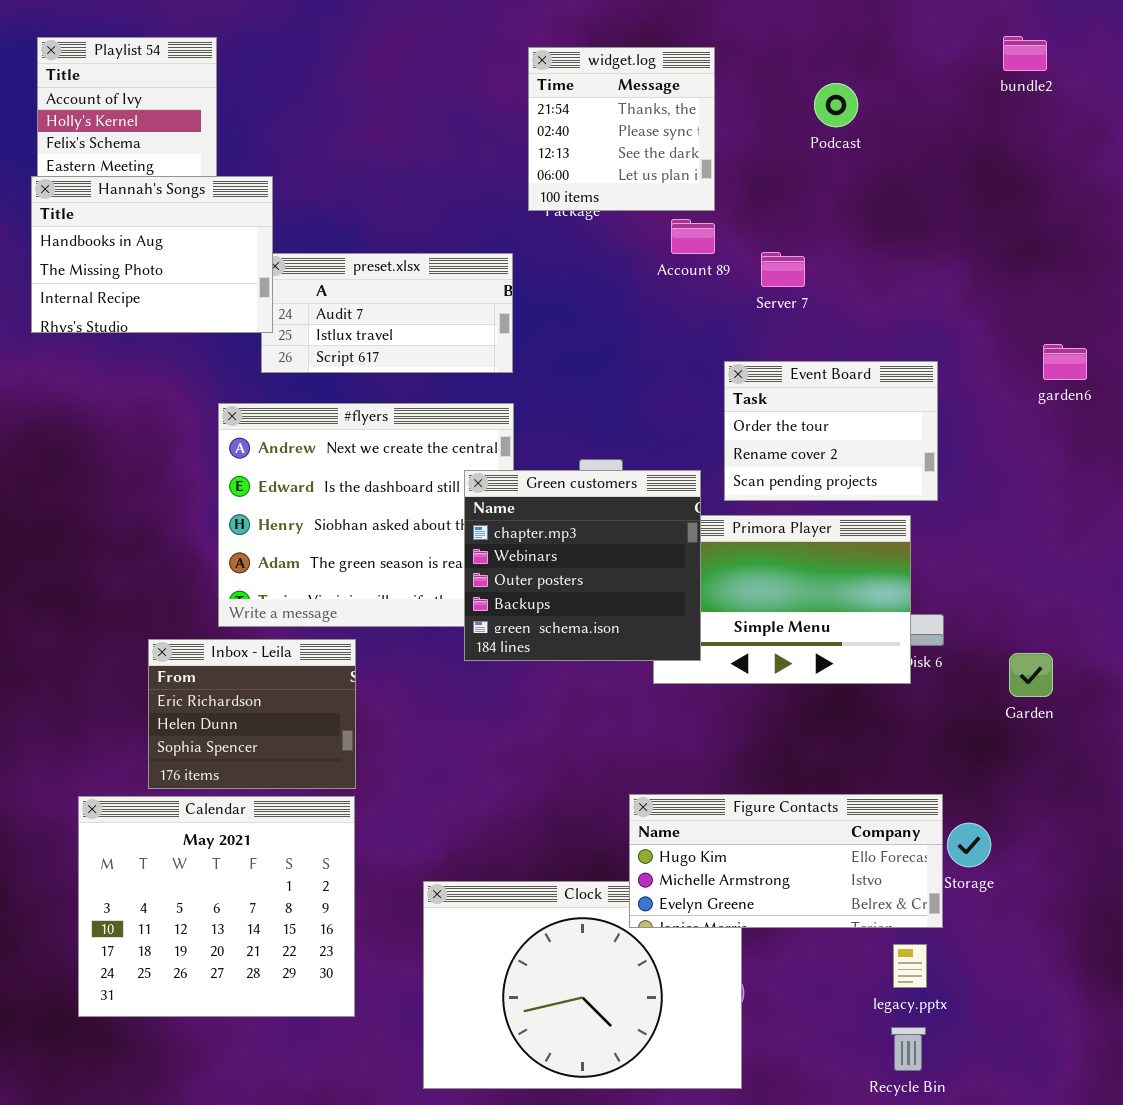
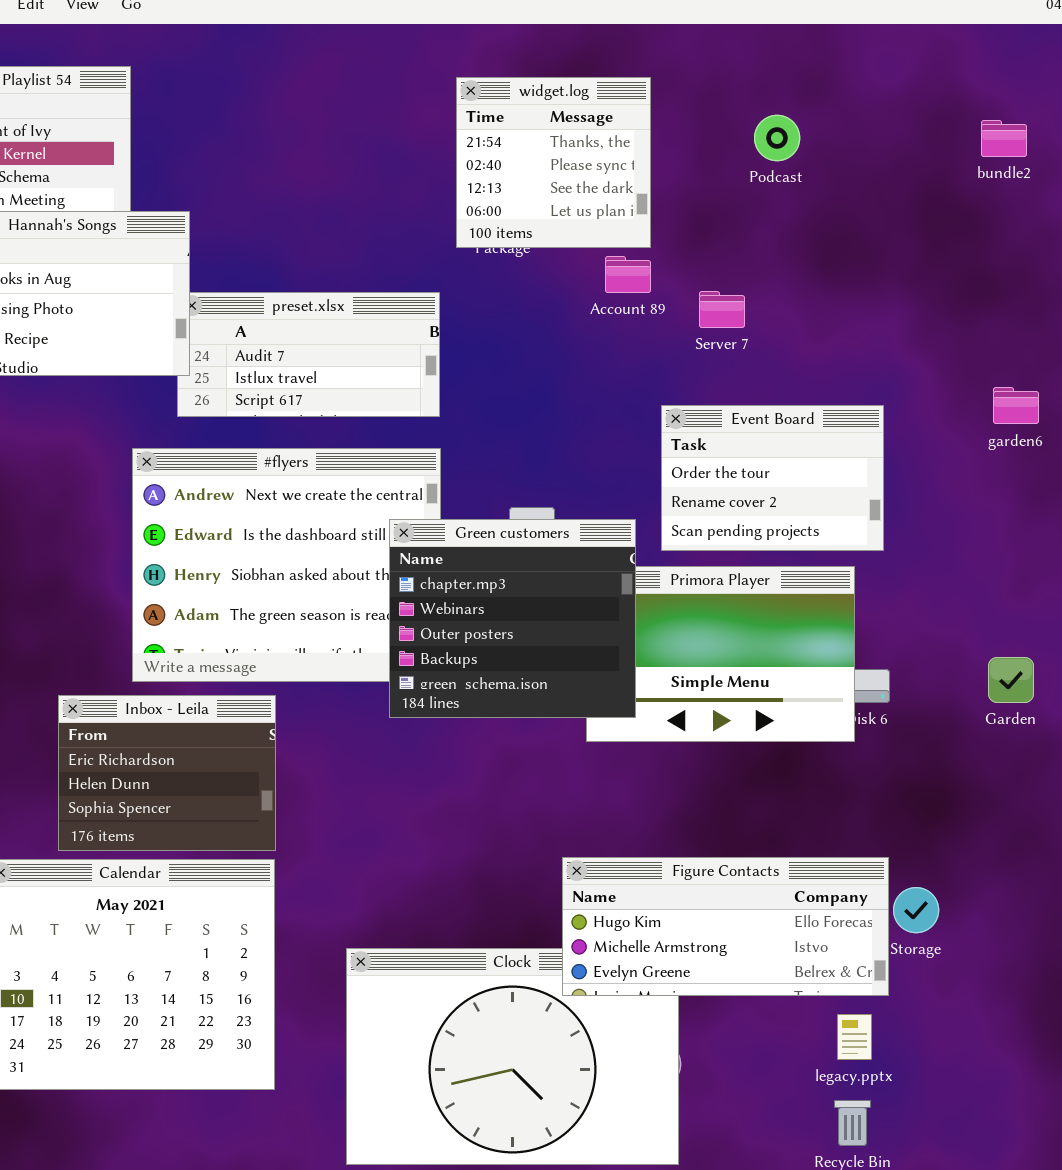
bundle2: [1003,36,1047,71] -> [981,120,1027,157], moved
Garden: [1009,653,1053,697] -> [988,657,1034,703], moved

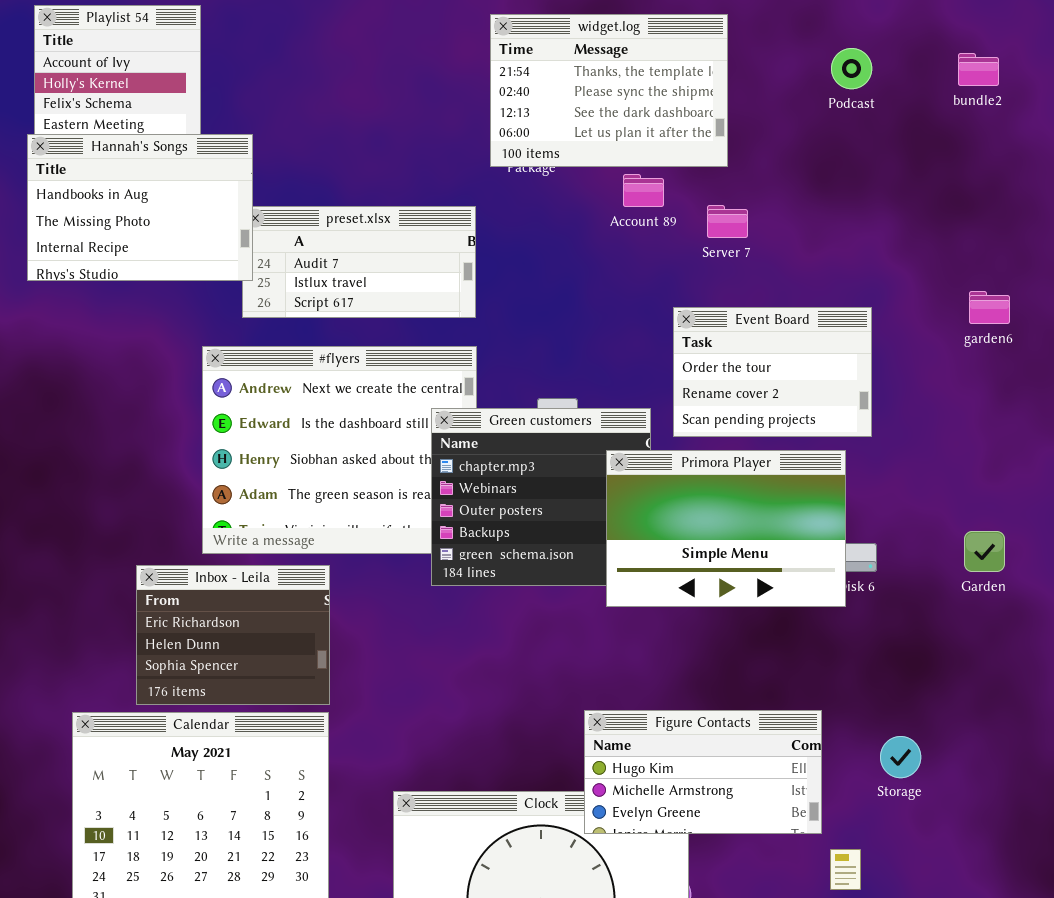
widget.log: [456,77,651,248] -> [490,14,728,167], resized
Podcast: [754,115,800,161] -> [831,48,872,89], moved
Primora Player: [586,566,855,742] -> [606,450,846,607], raised
Figure Contacts: [562,857,889,996] -> [584,710,822,834], resized

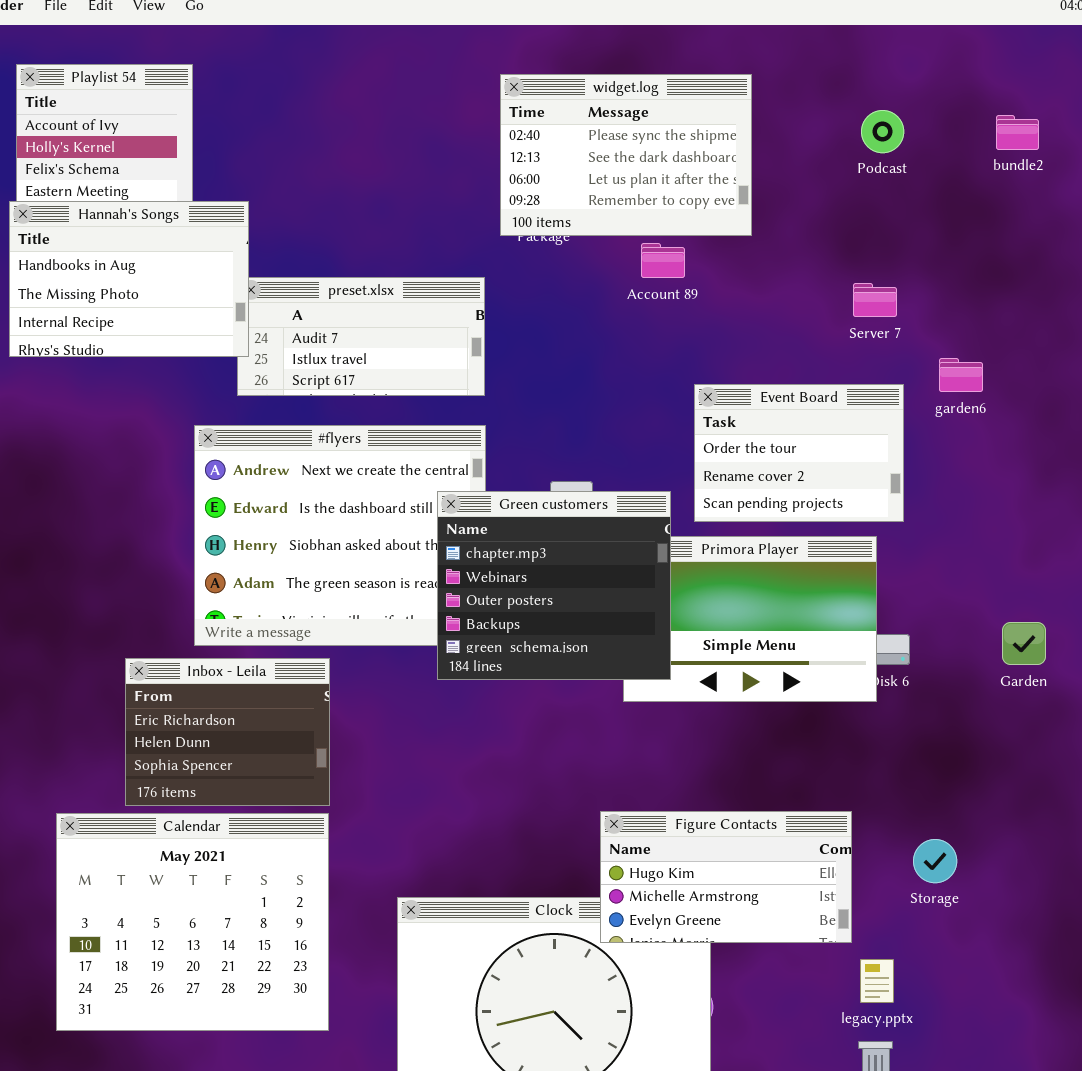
widget.log: [490,14,728,167] -> [500,74,752,236], scrolled down 1 row
Server 7: [707,205,748,238] -> [853,283,897,317], moved
garden6: [969,291,1010,324] -> [939,358,983,392], moved
Green customers: [431,408,651,586] -> [437,491,671,680], raised

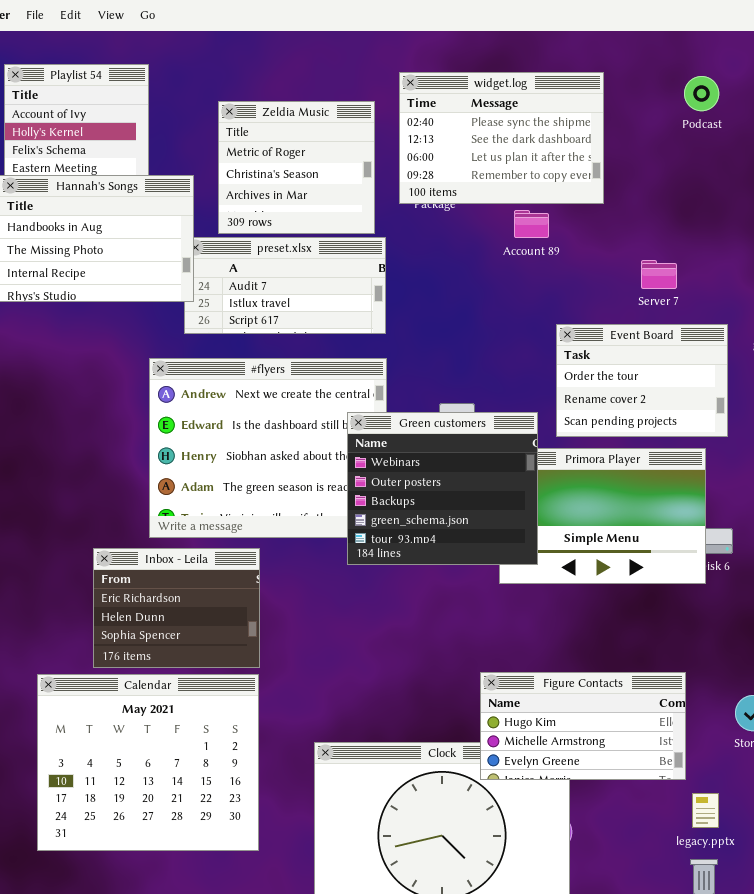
Zeldia Music: none -> [218,101,375,234], opened
Podcast: [861,110,904,153] -> [684,76,719,111], moved
Server 7: [853,283,897,317] -> [641,260,677,289], moved
Green customers: [437,491,671,680] -> [347,412,538,565], scrolled down 1 row

